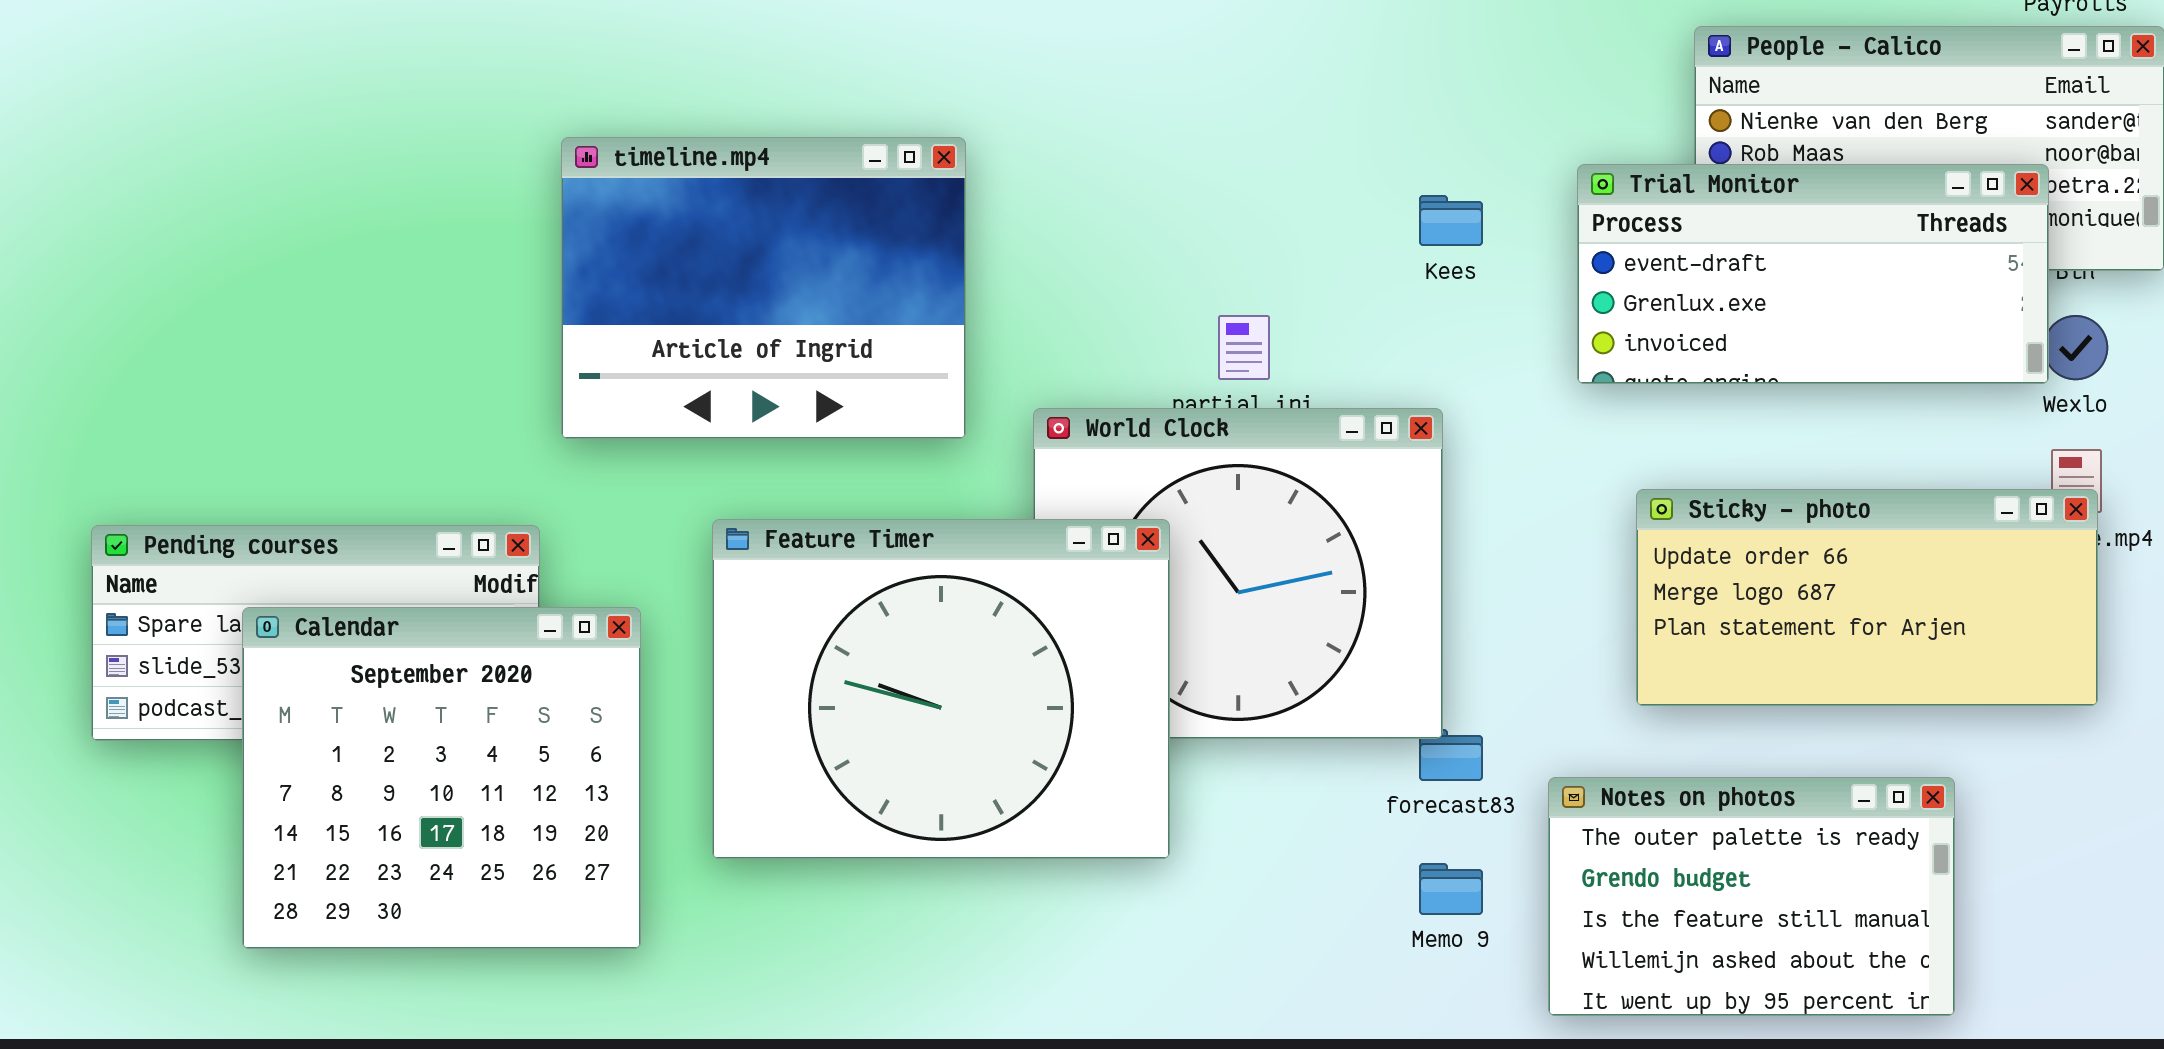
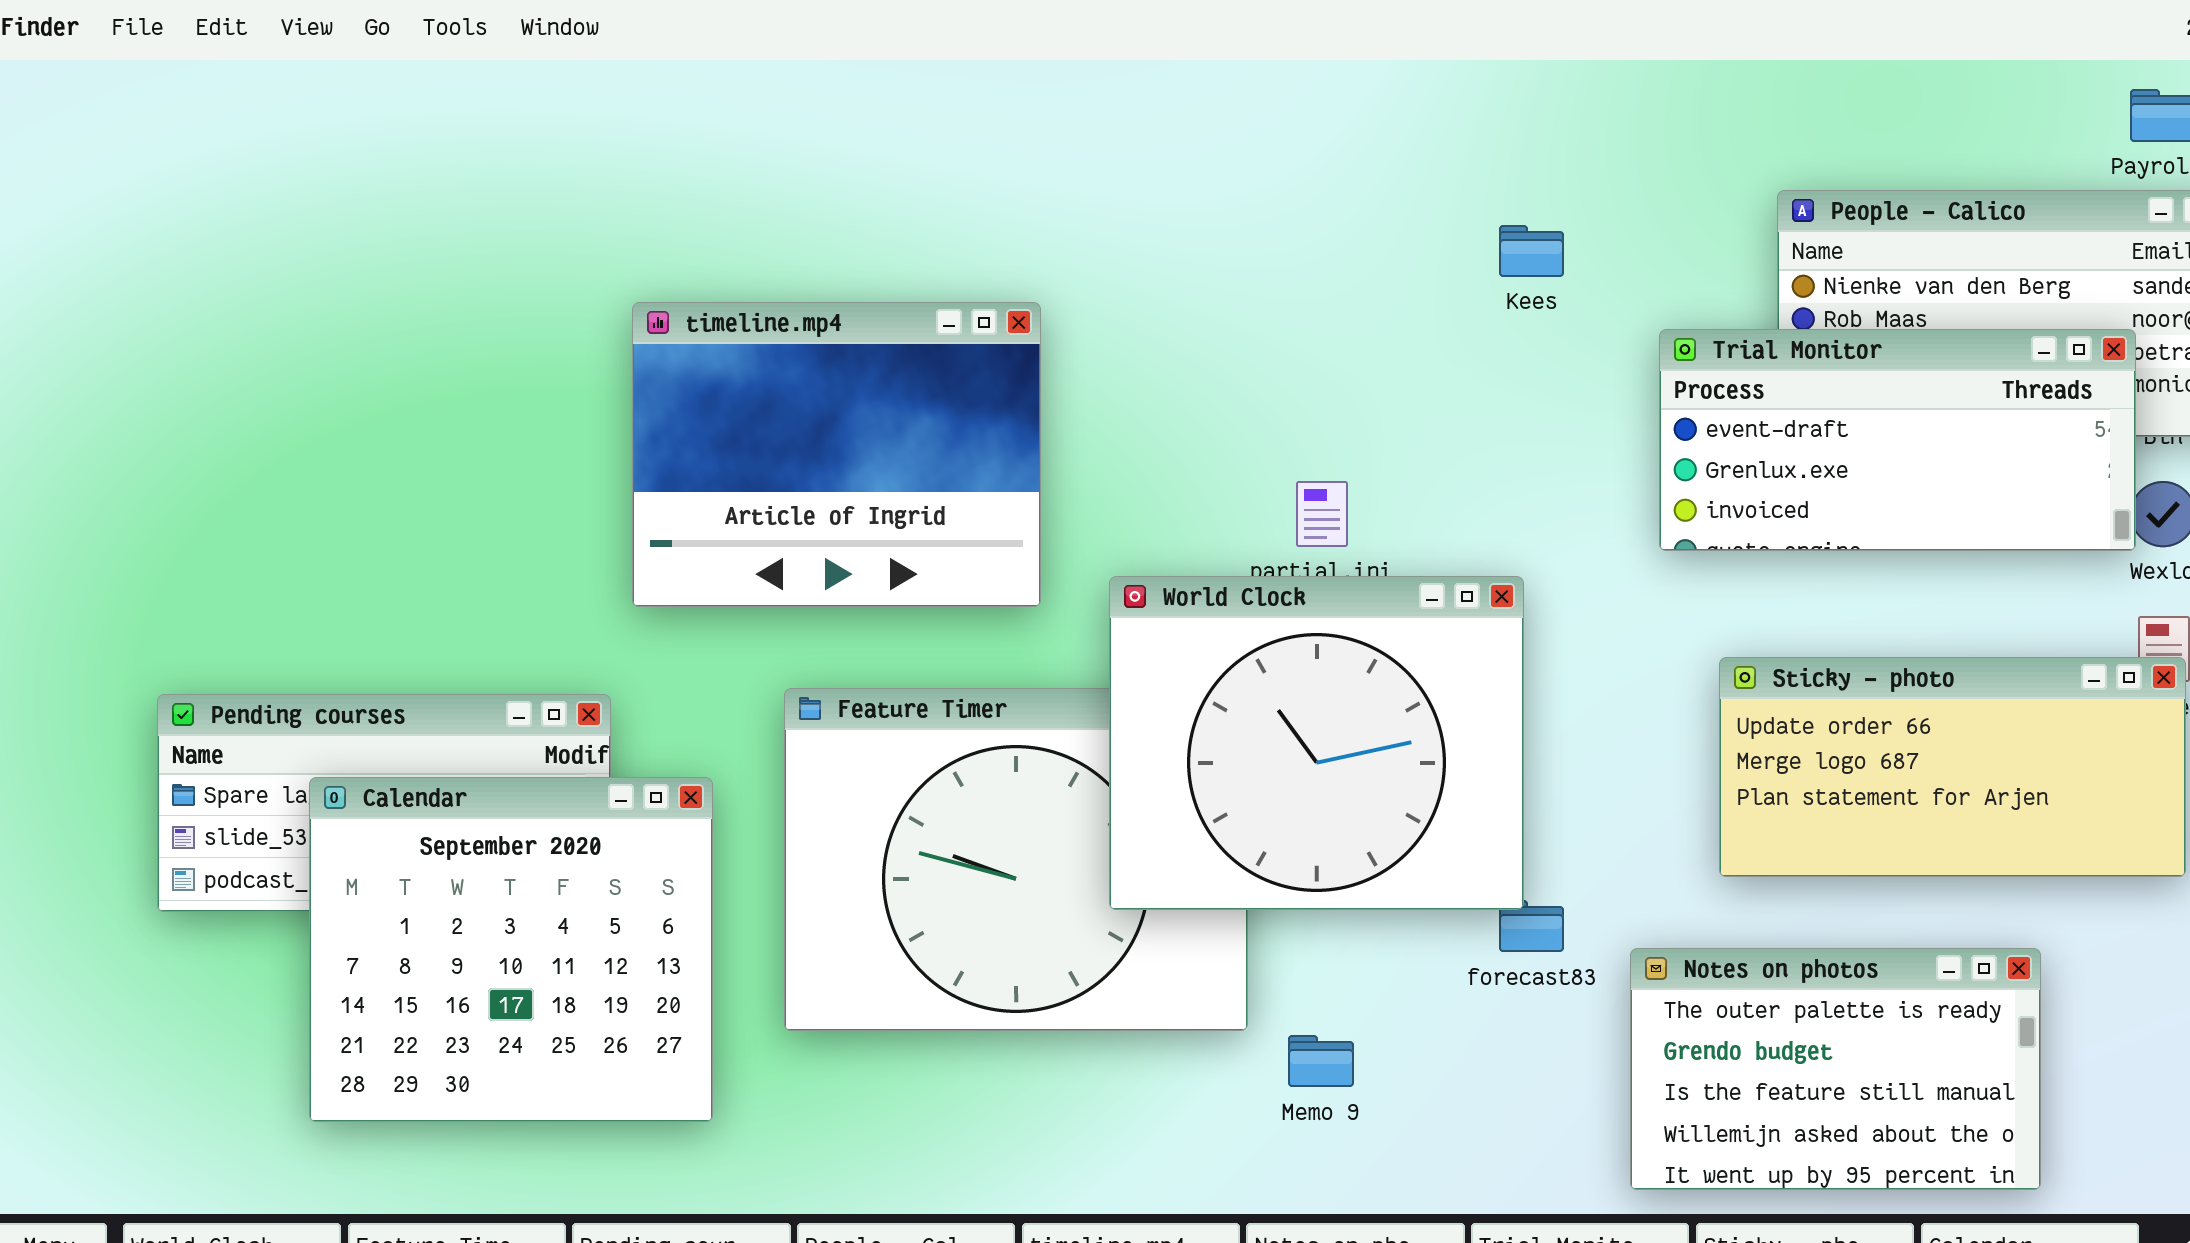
Kees: [1419,195,1483,246] -> [1499,225,1564,277], moved
World Clock: [1033,408,1443,739] -> [1109,576,1524,910], raised
Memo 9: [1419,863,1483,915] -> [1288,1035,1354,1087], moved

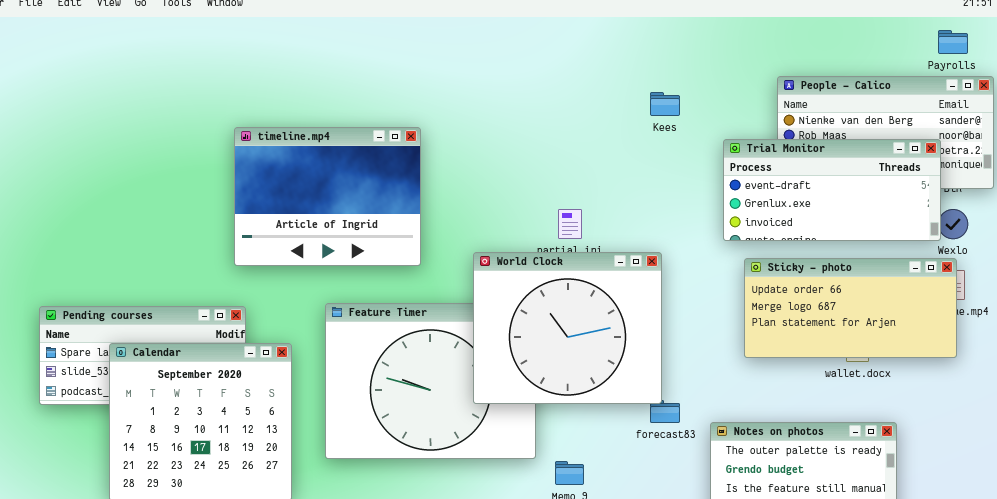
timeline.mp4: [632,302,1041,607] -> [234,127,421,266], moved
Sticky - photo: [1719,657,2186,877] -> [744,258,957,358], moved

